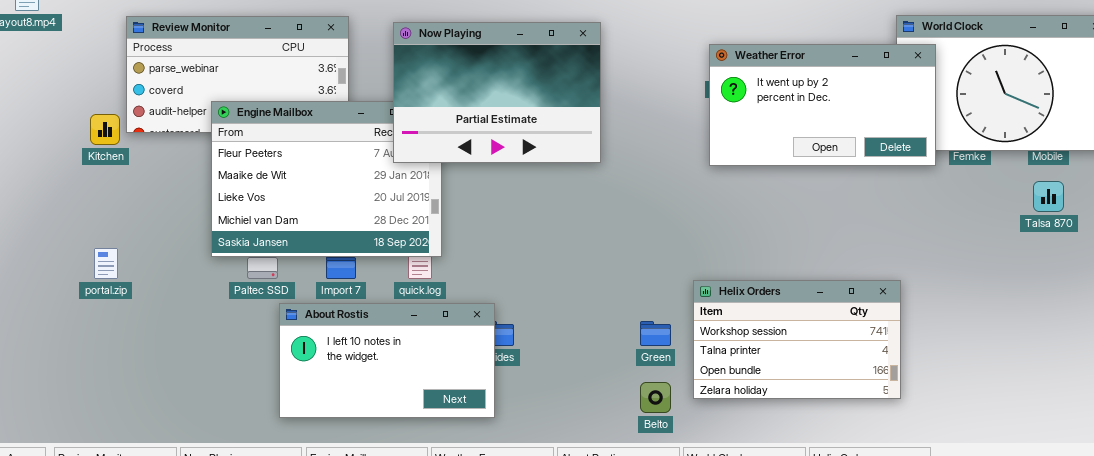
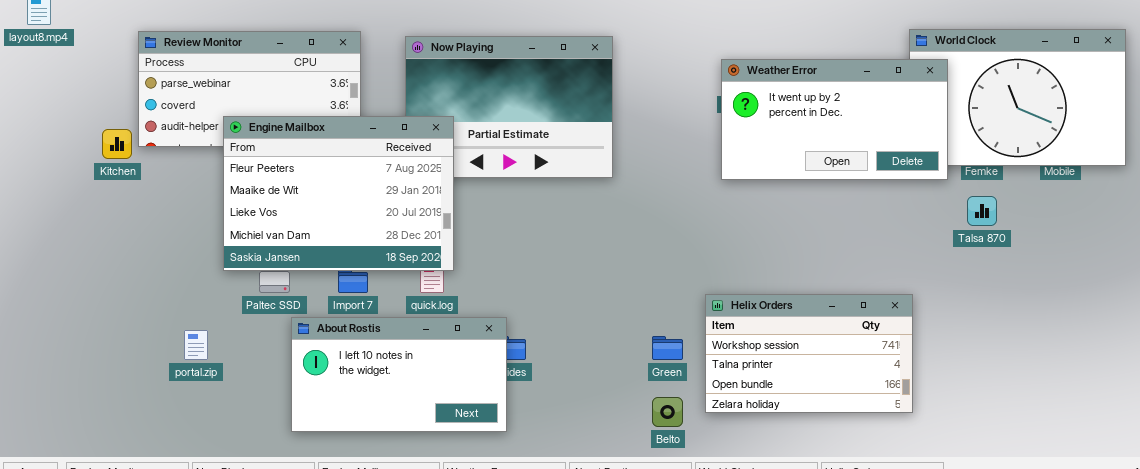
Engine Mailbox: [211,101,442,257] -> [223,116,454,271], raised
Talsa 870: [1033,181,1064,212] -> [967,196,997,226], moved
portal.zip: [94,248,118,279] -> [184,330,208,360], moved

